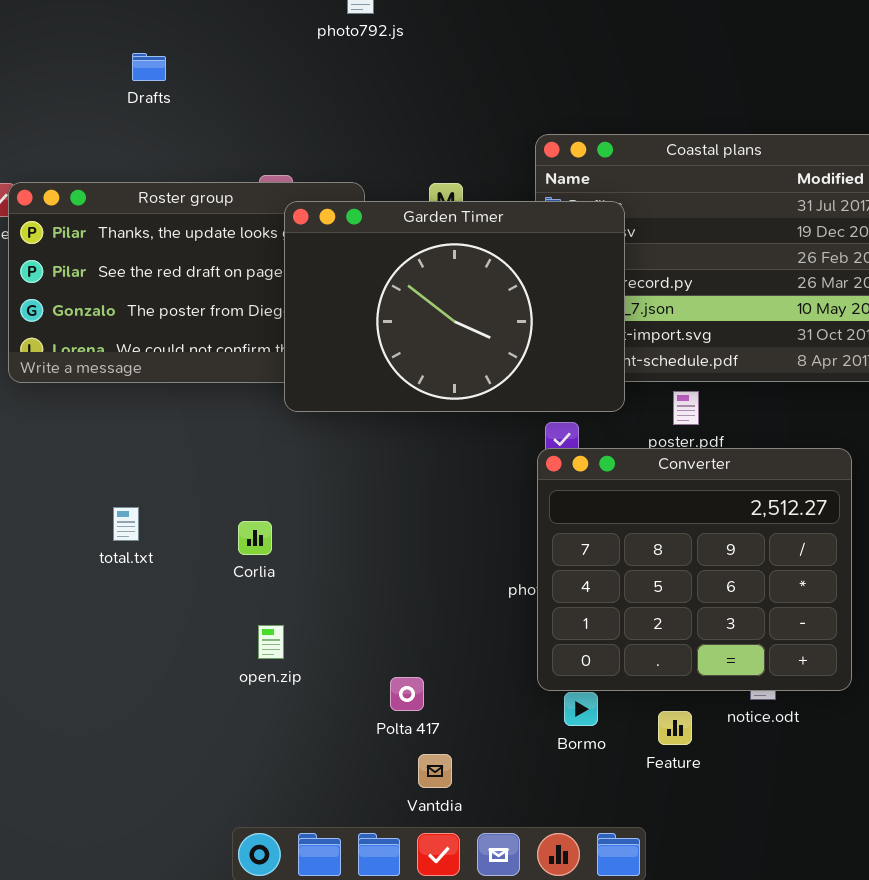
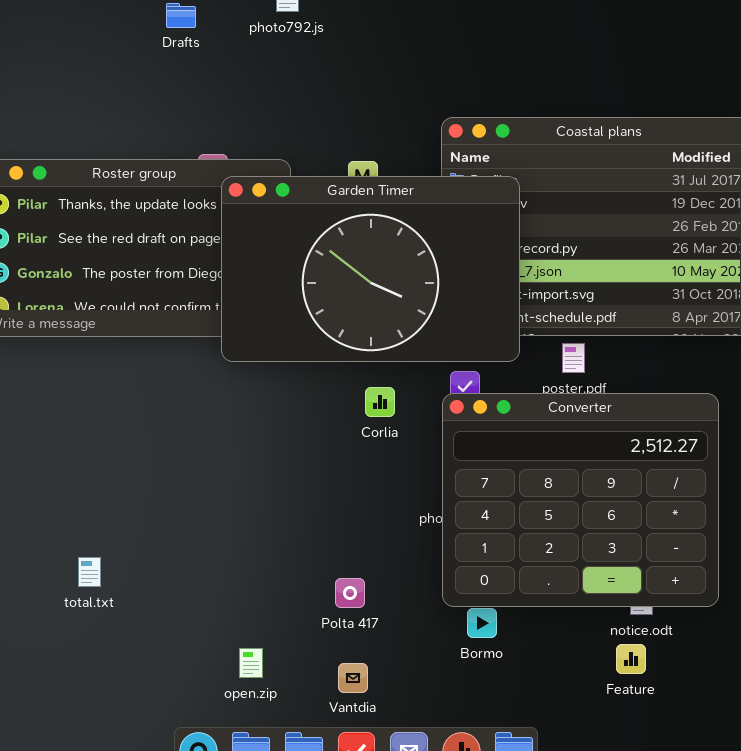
Drafts: [132,53,166,81] -> [166,3,196,28], moved
total.txt: [113,507,139,541] -> [78,557,101,587], moved
Corlia: [238,521,272,555] -> [365,387,395,417], moved
open.zip: [258,625,284,659] -> [239,648,263,678], moved
Polta 417: [390,677,424,711] -> [335,578,365,608], moved
Feature: [658,711,692,745] -> [616,644,646,674], moved

